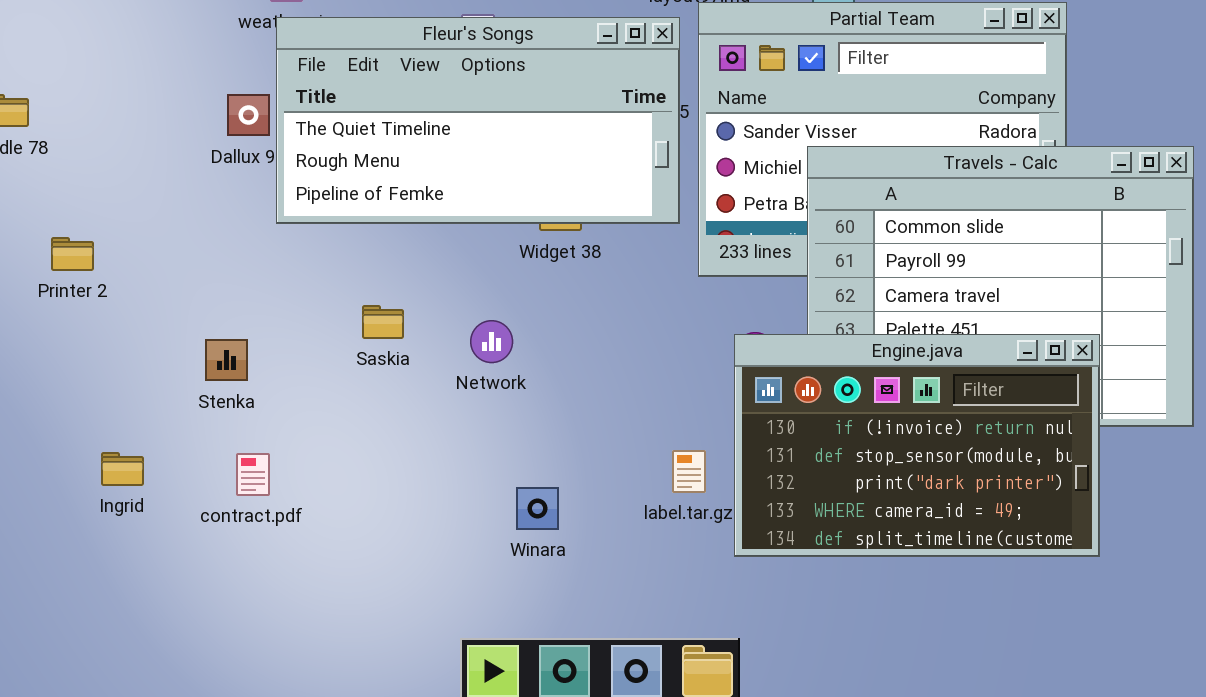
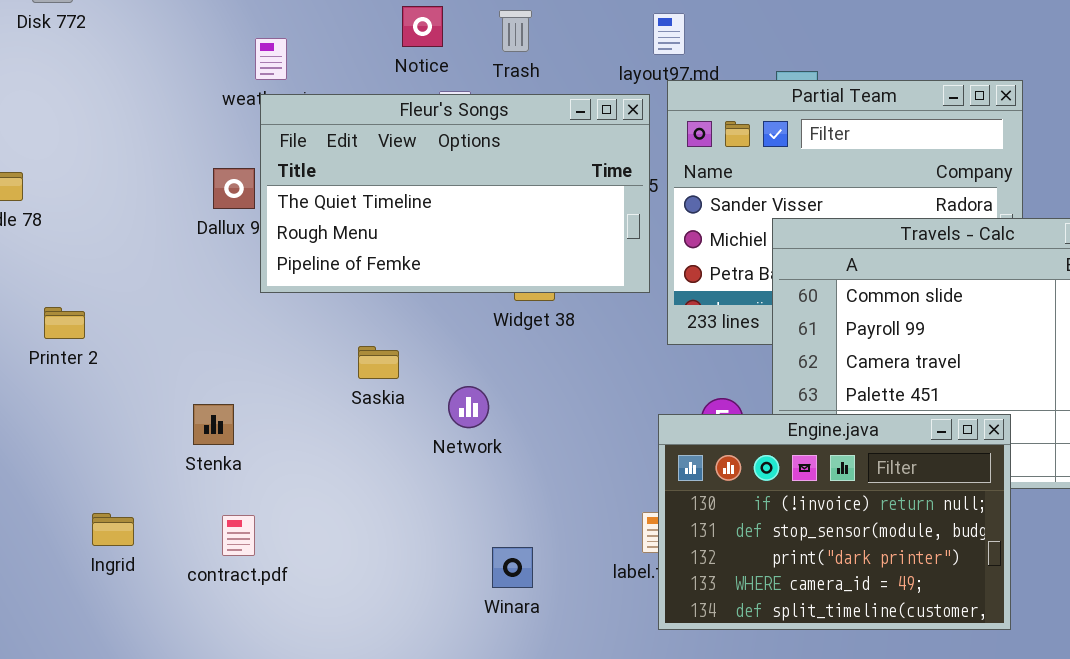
Saskia: [362,305,404,339] -> [358,346,399,379], moved
Engine.java: [734,334,1100,557] -> [658,414,1011,630], moved

